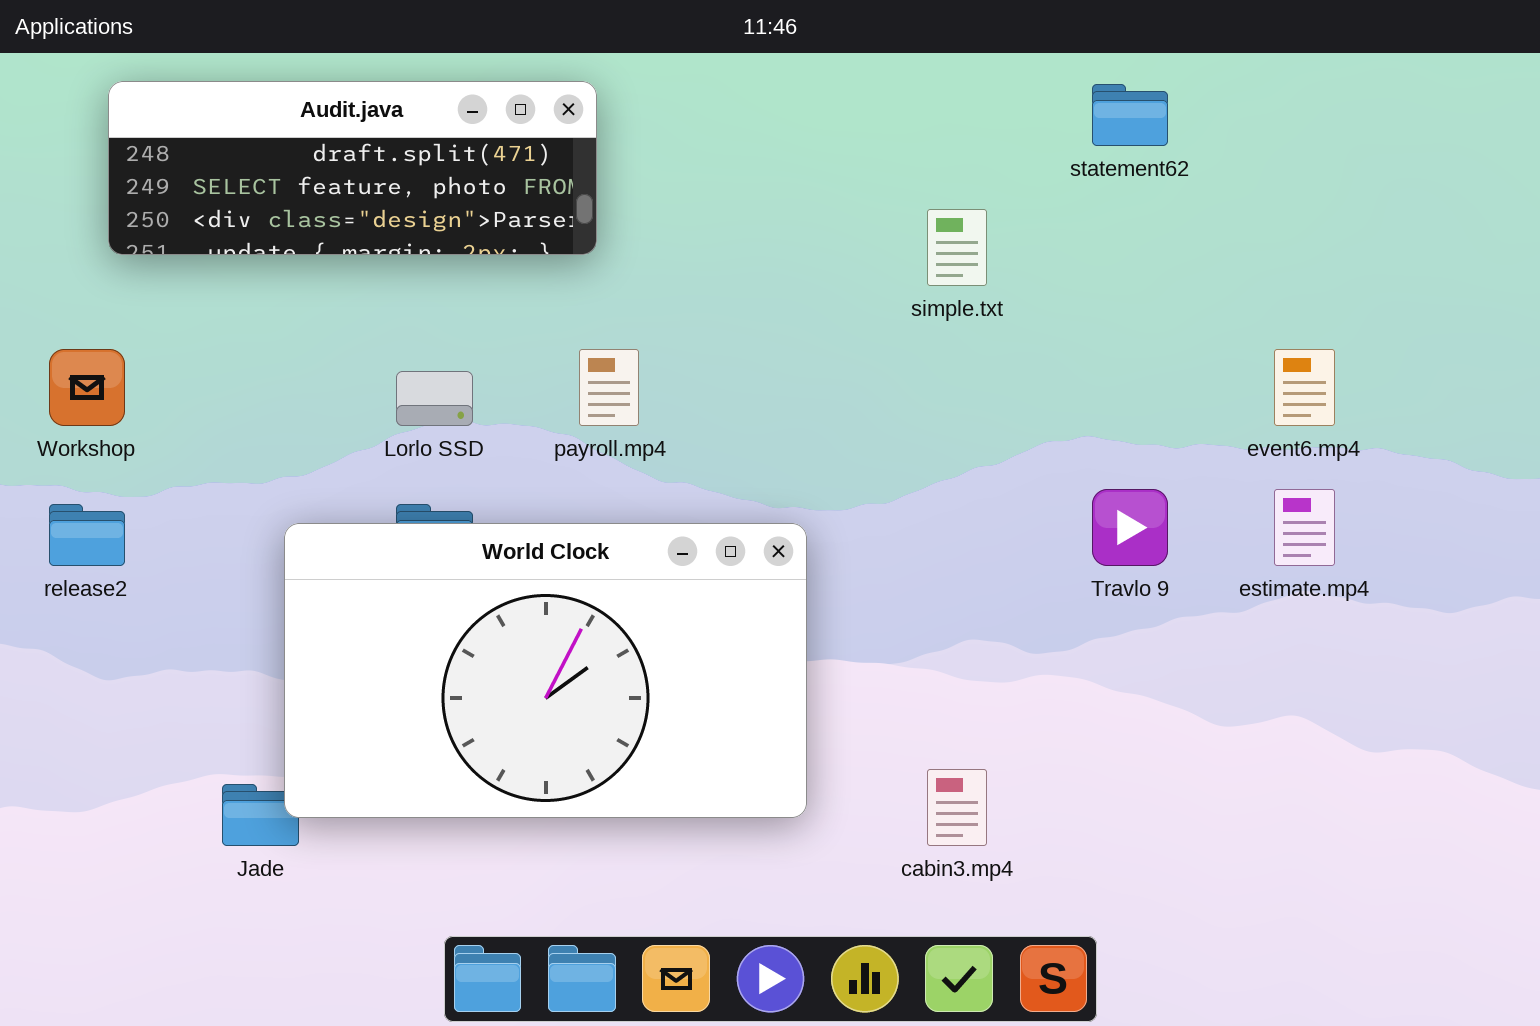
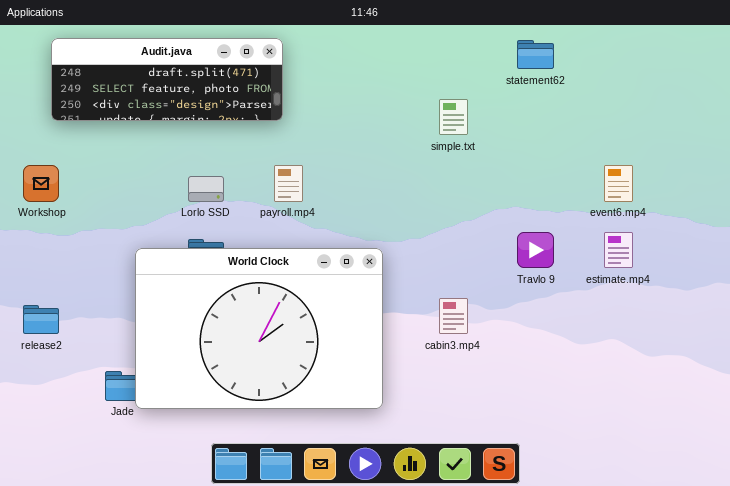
release2: [49,504,125,566] -> [23,305,59,334], moved
World Clock: [284,523,807,818] -> [135,248,383,409], resized
cabin3.mp4: [927,769,987,846] -> [439,298,468,334], moved

